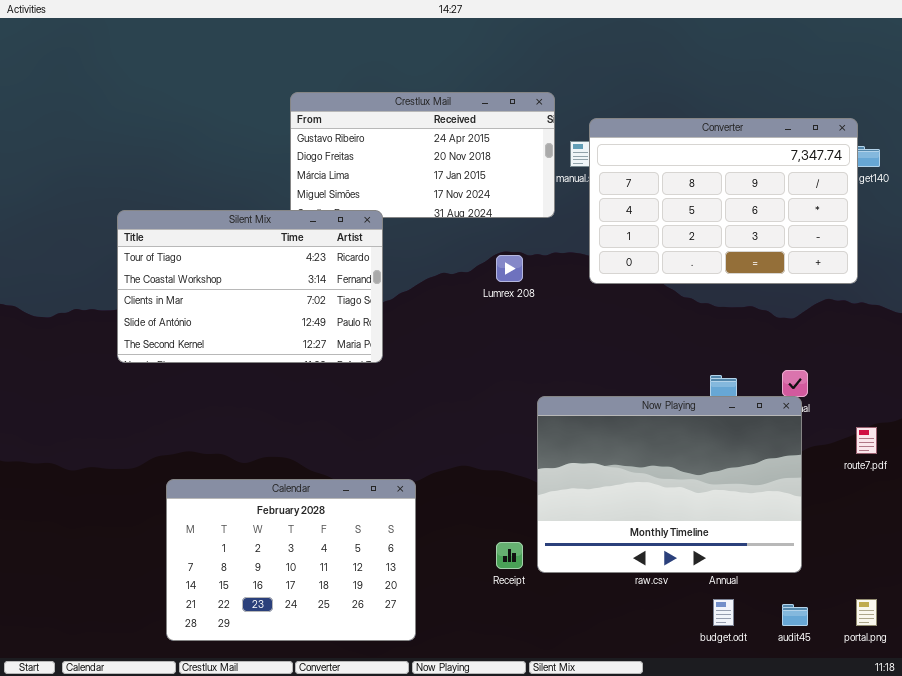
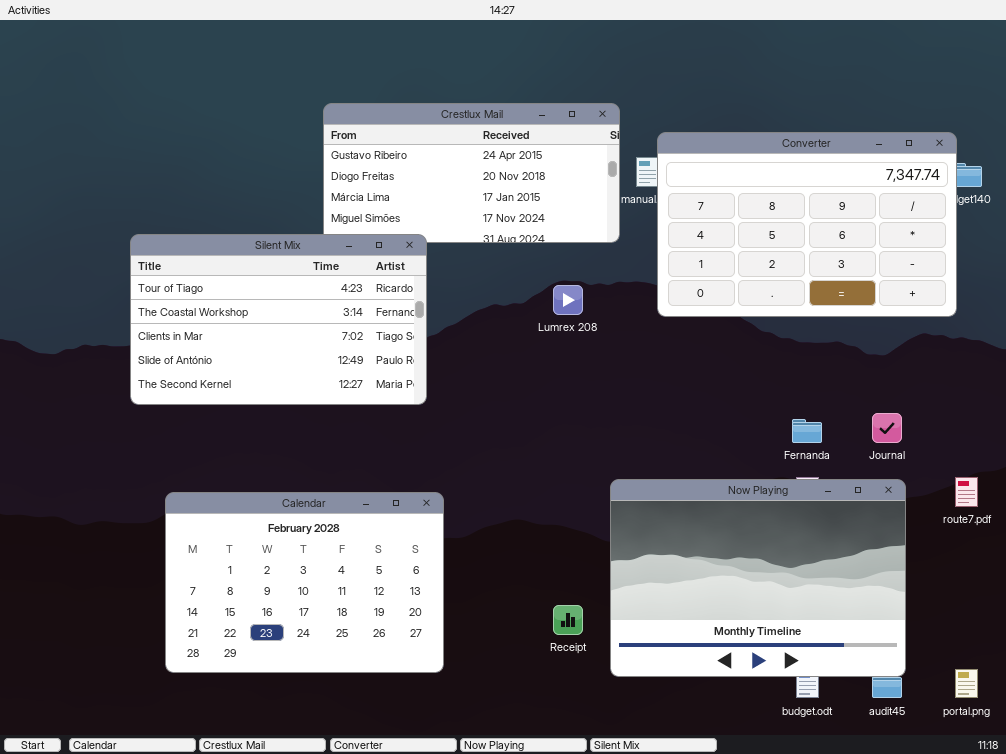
Now Playing: [537,396,802,573] -> [610,479,906,677], moved
Calendar: [166,479,416,641] -> [165,492,444,673], moved

